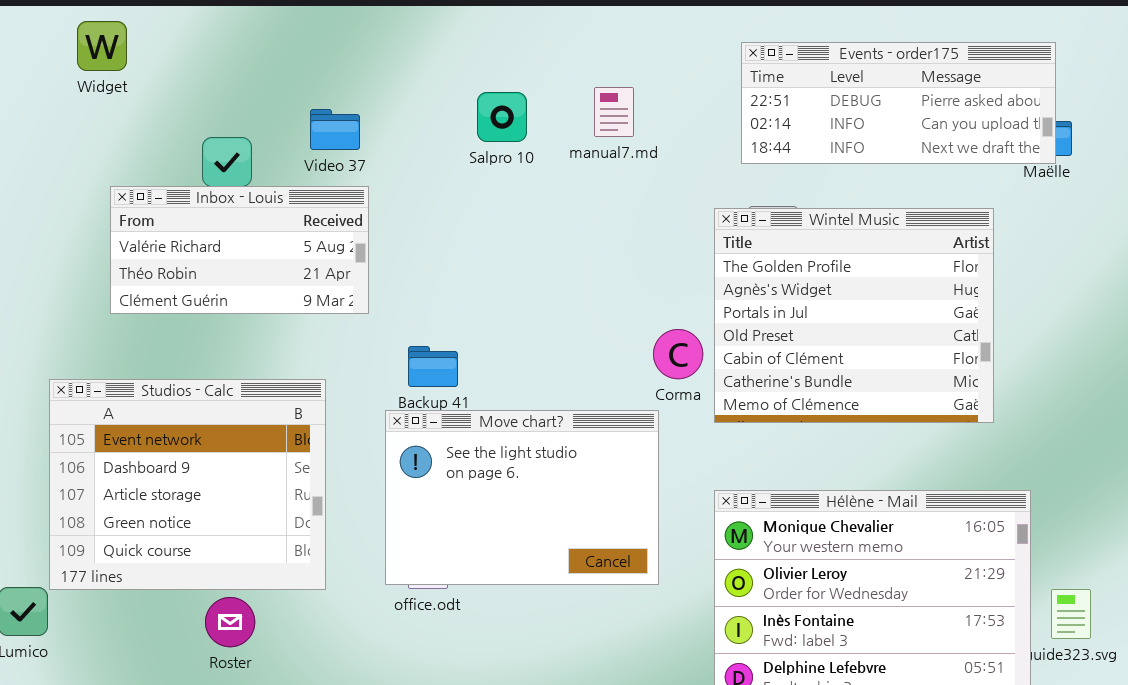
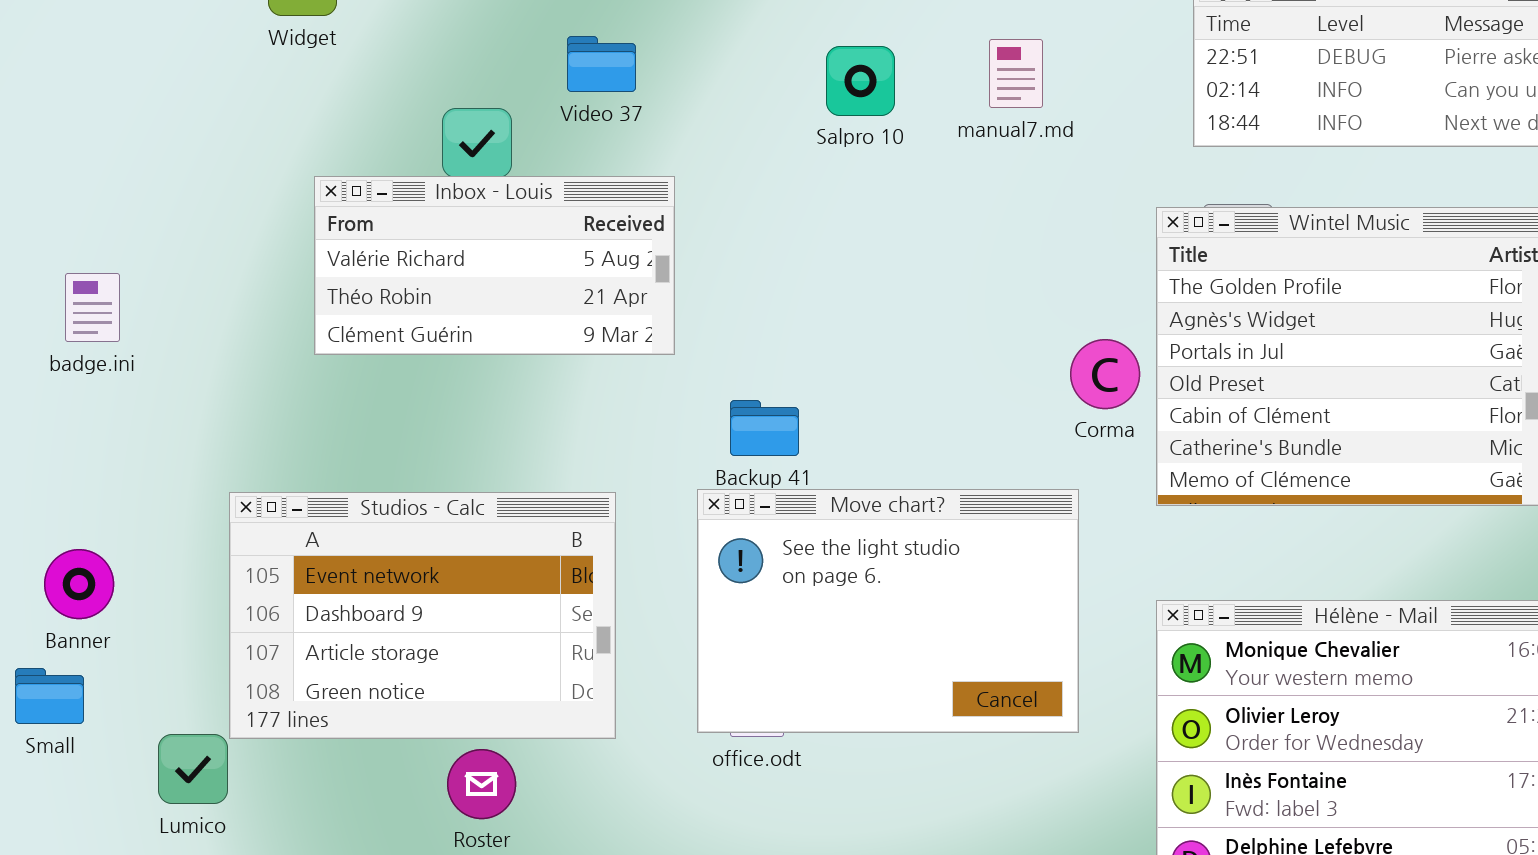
Video 37: [310,109,360,150] -> [567,36,636,92], moved
Corma: [653,329,703,379] -> [1070,339,1140,409], moved
Studios - Calc: [49,379,326,590] -> [229,492,616,739], resized

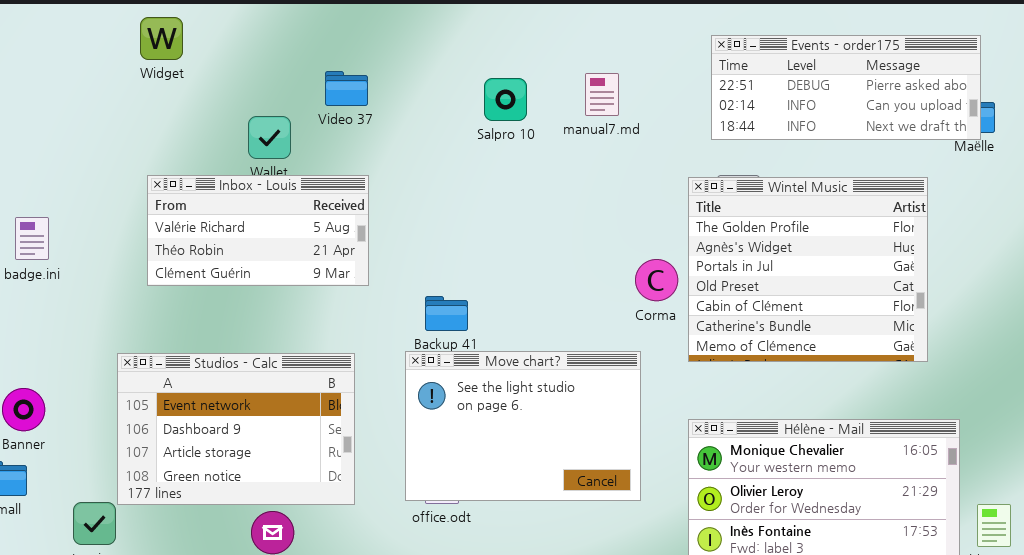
Inbox - Louis: [314,176,675,355] -> [147,175,369,286], moved

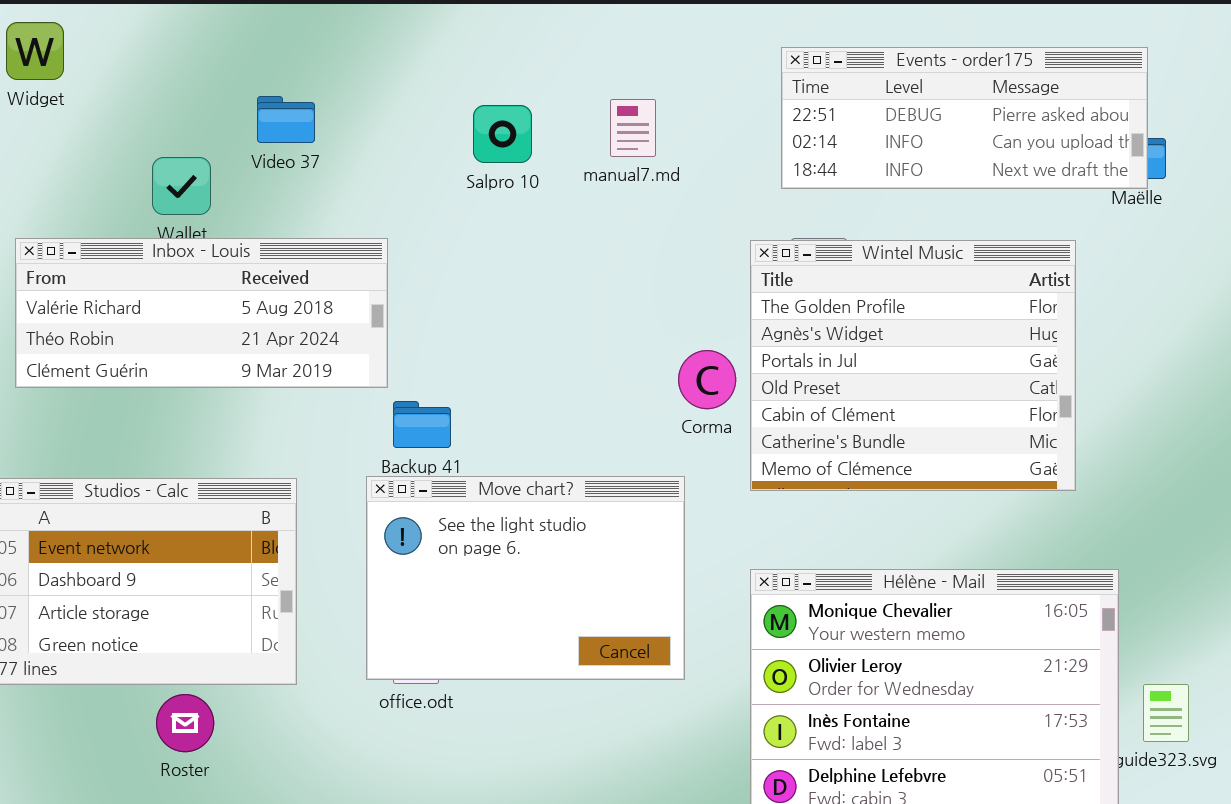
Inbox - Louis: [147,175,369,286] -> [15,238,388,388], resized

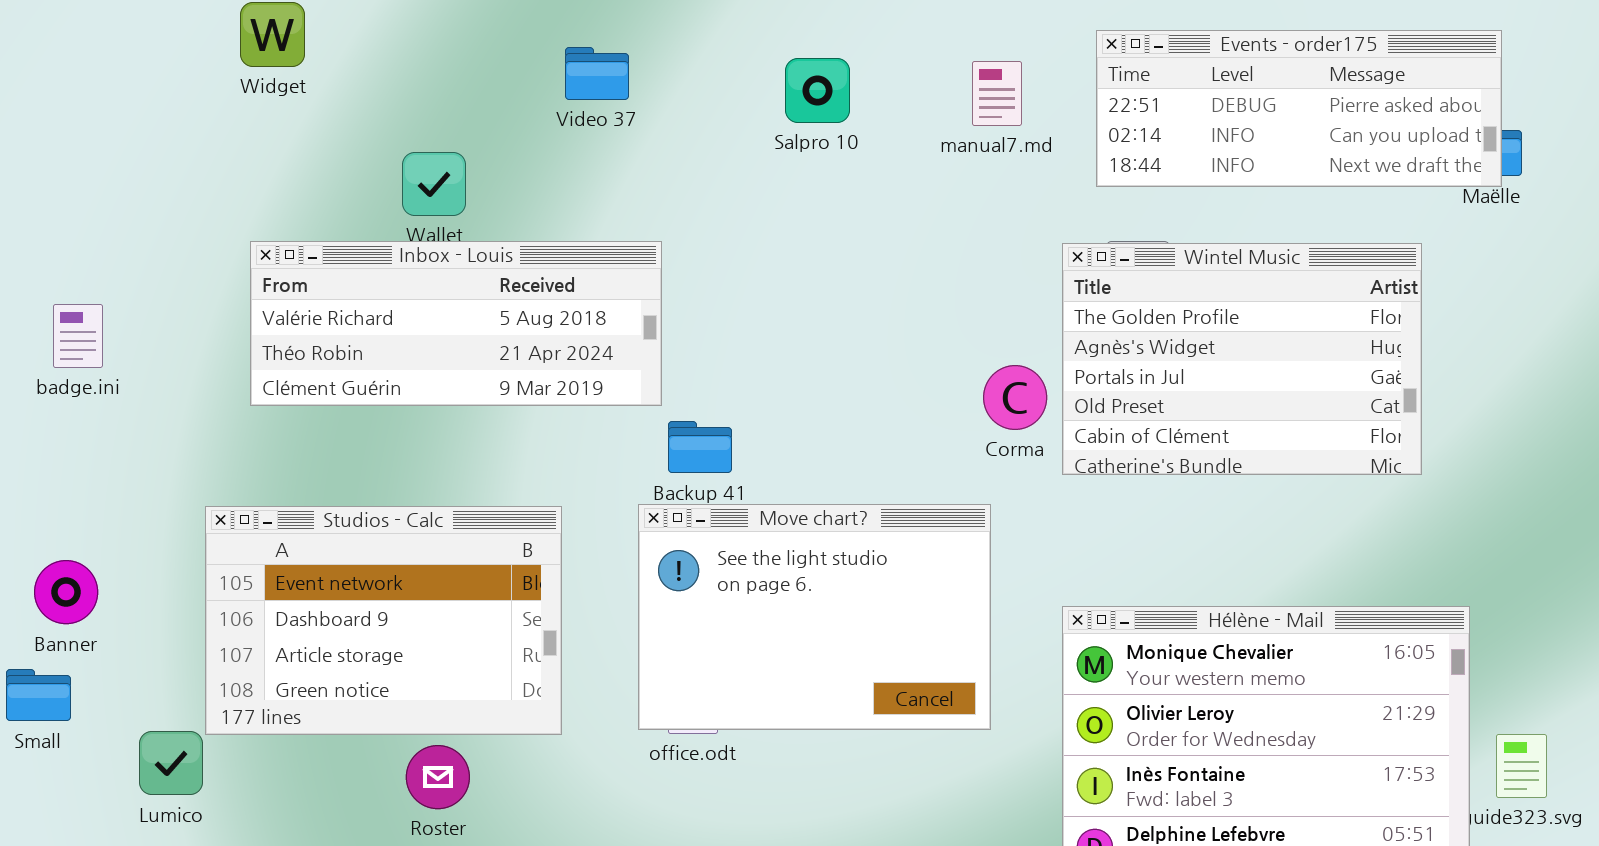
Video 37: [257,96,315,143] -> [565,47,629,100], moved
manual7.md: [610,99,656,157] -> [972,61,1022,126], moved
Salpro 10: [473,105,532,163] -> [785,58,850,123], moved
Wintel Music: [750,240,1076,491] -> [1062,243,1422,475], resized

